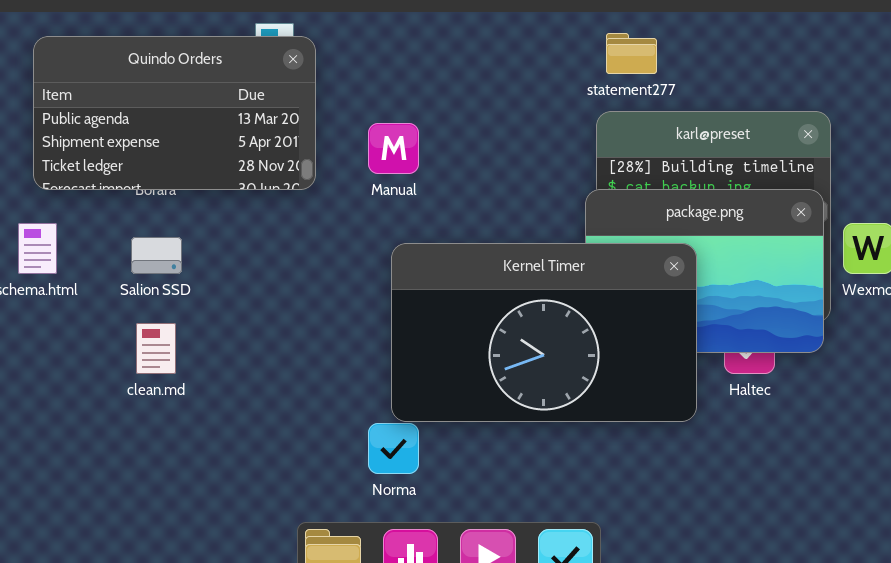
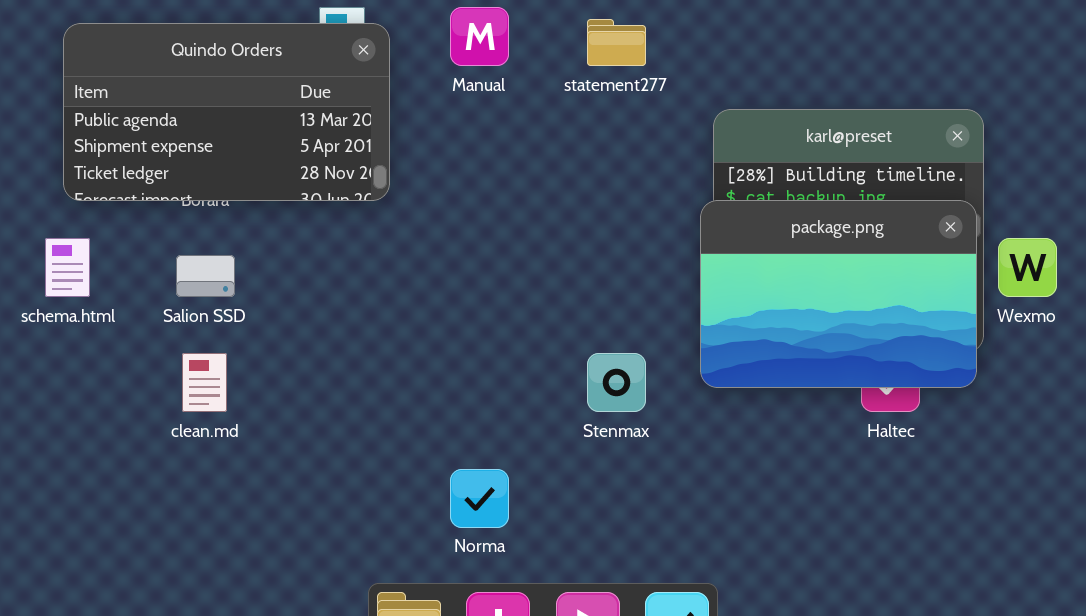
statement277: [606,33,657,74] -> [587,19,646,66], moved
Manual: [368,123,419,174] -> [450,7,509,66], moved
Kernel Timer: [391,243,697,422] -> none, closed

